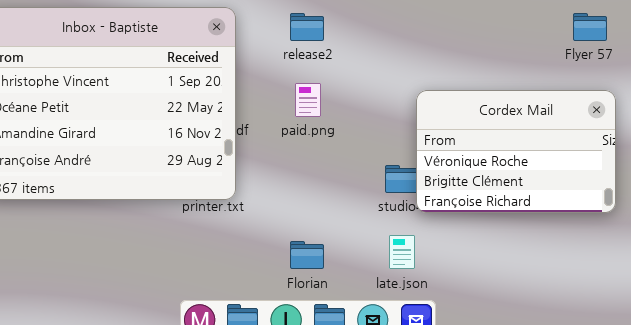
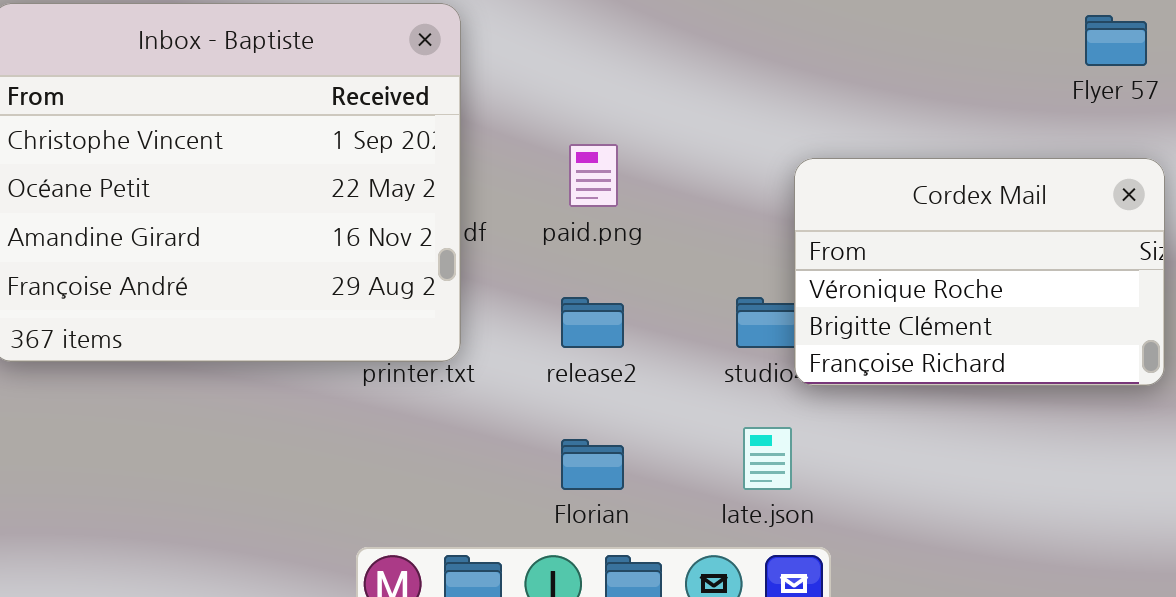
release2: [290,13,324,41] -> [561,297,624,348], moved

